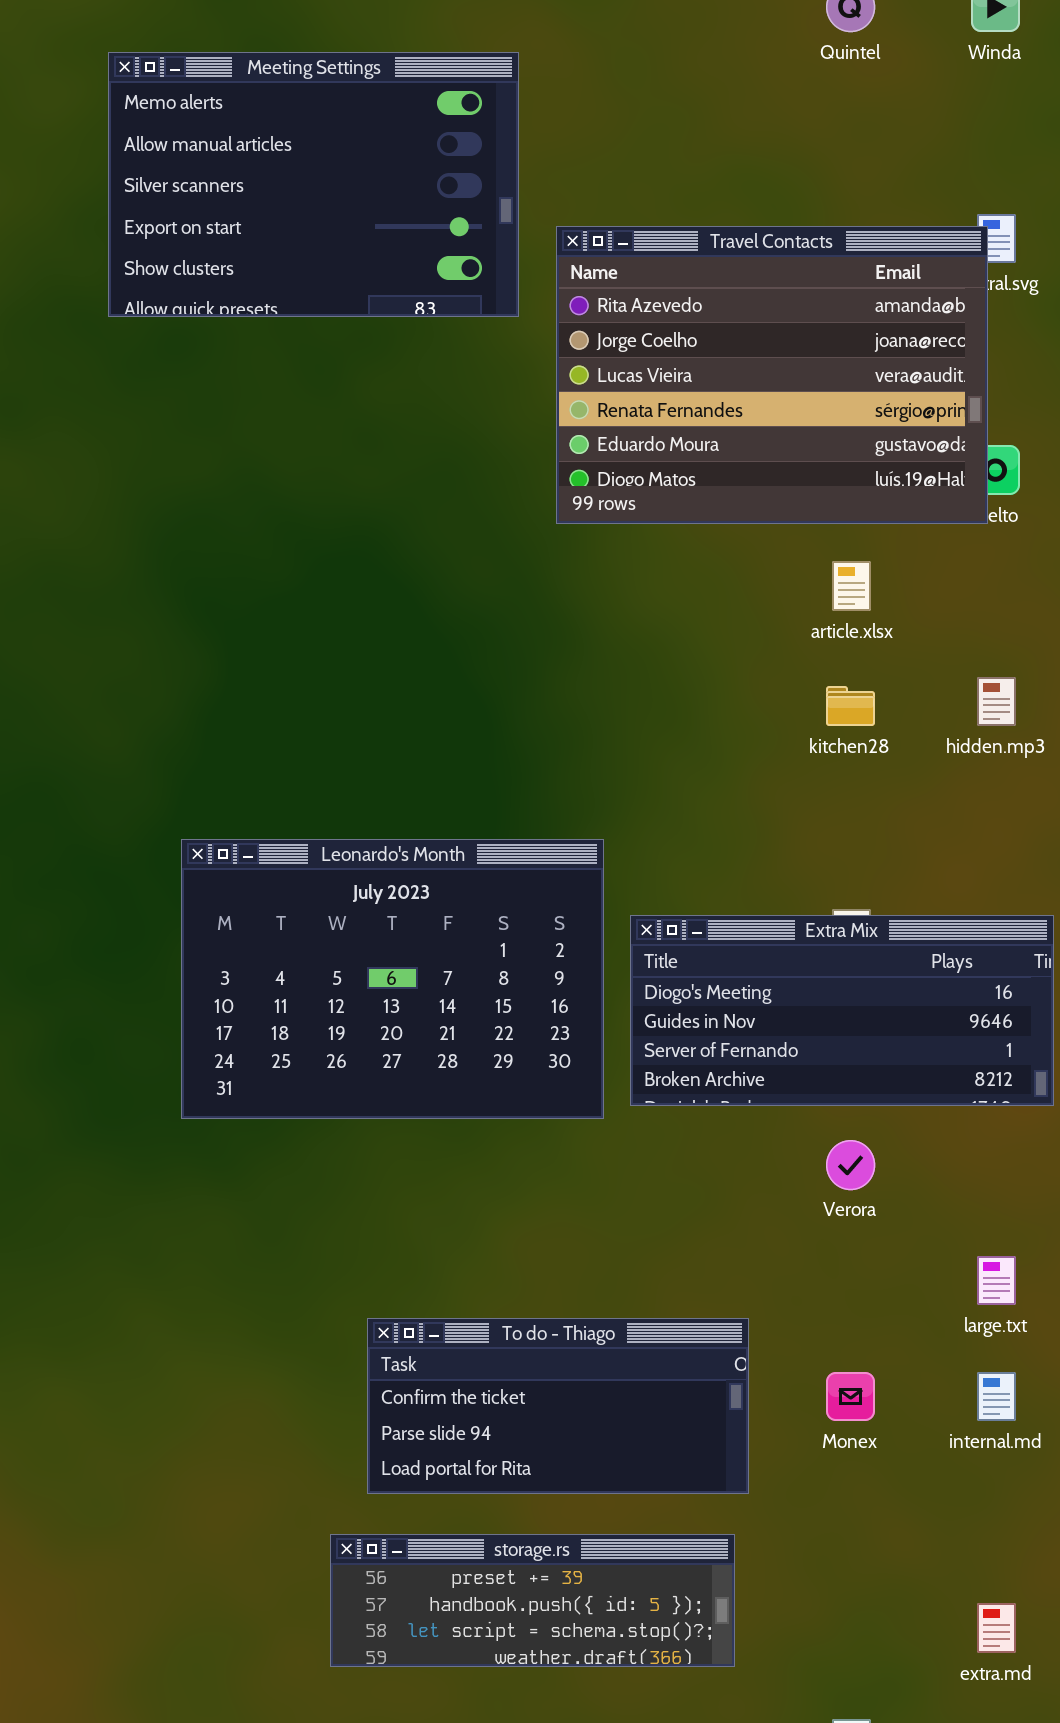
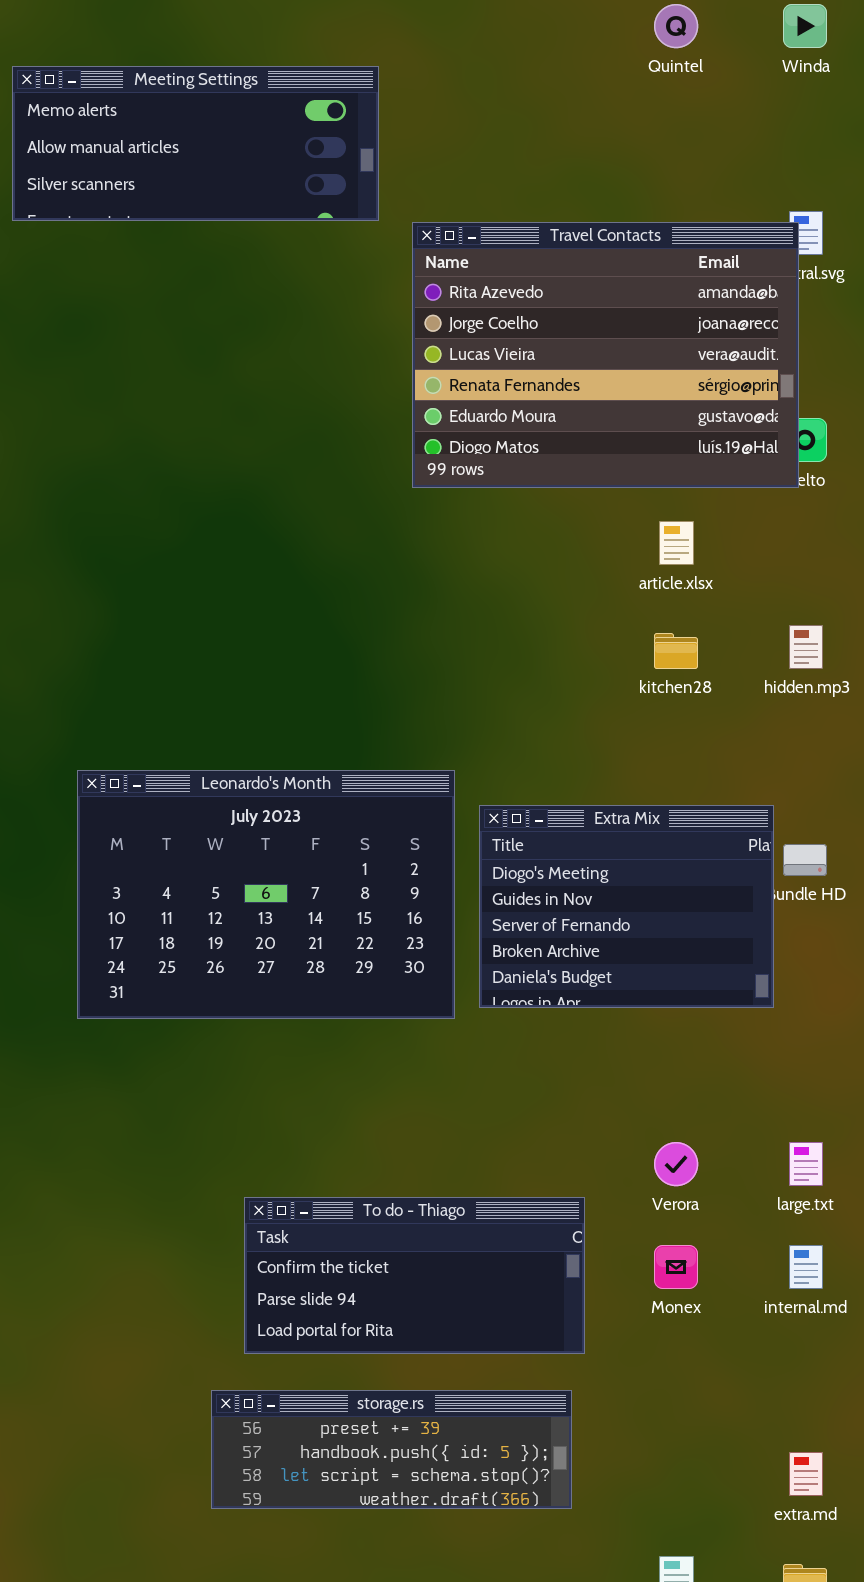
Meeting Settings: [108,52,519,317] -> [12,66,379,221], resized
Extra Mix: [630,915,1054,1106] -> [479,805,774,1008], resized
Verora: [826,1140,875,1190] -> [654,1142,698,1186], moved

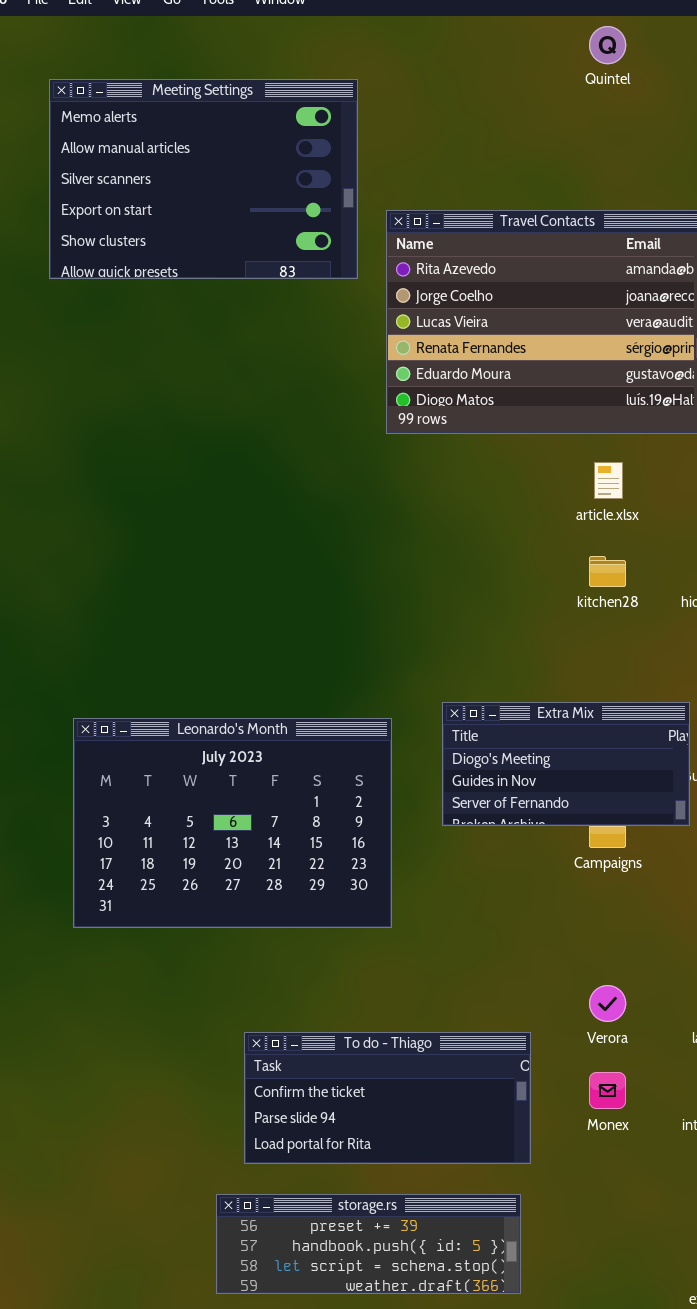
Meeting Settings: [12,66,379,221] -> [49,79,358,279], resized
Leonardo's Month: [77,770,455,1019] -> [73,718,392,928], moved
Extra Mix: [479,805,774,1008] -> [442,702,690,826], resized

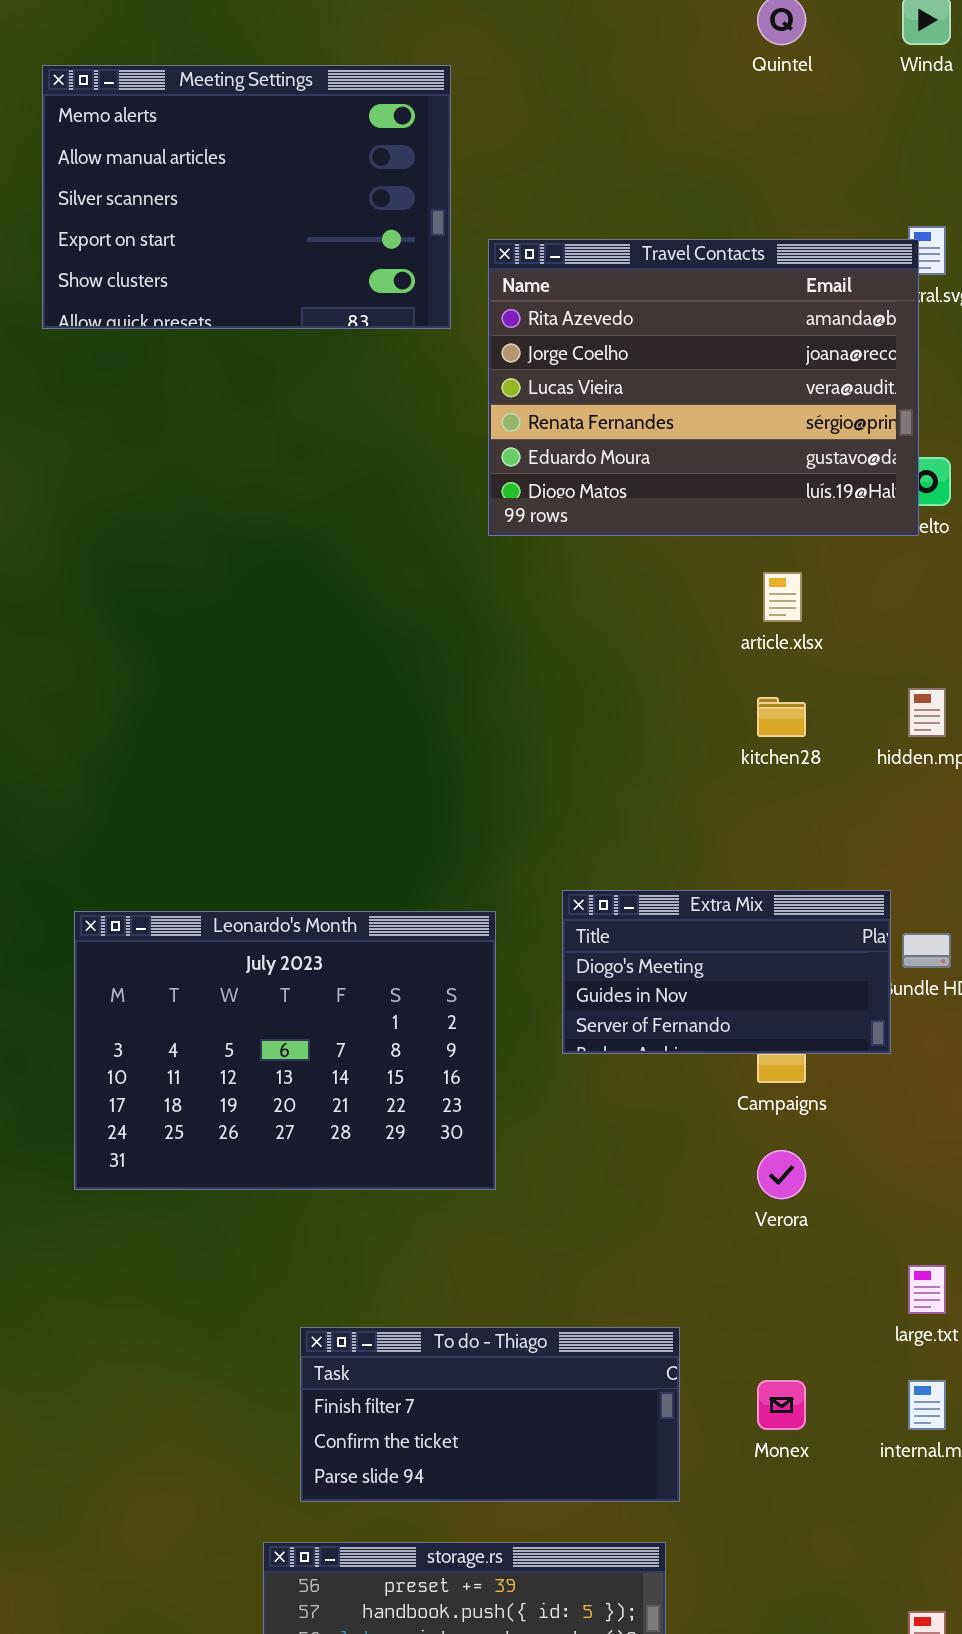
Verora: [589,985,626,1022] -> [757,1150,806,1199], moved
To do - Thiago: [244,1032,531,1164] -> [300,1327,680,1502], scrolled up 1 row

